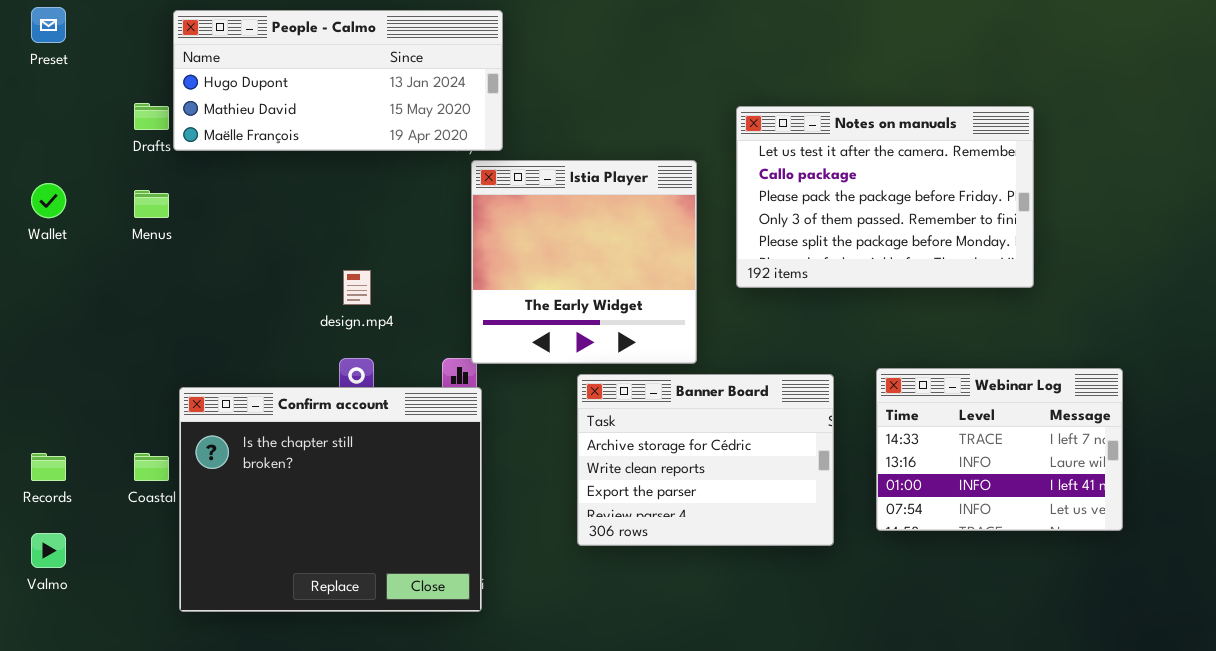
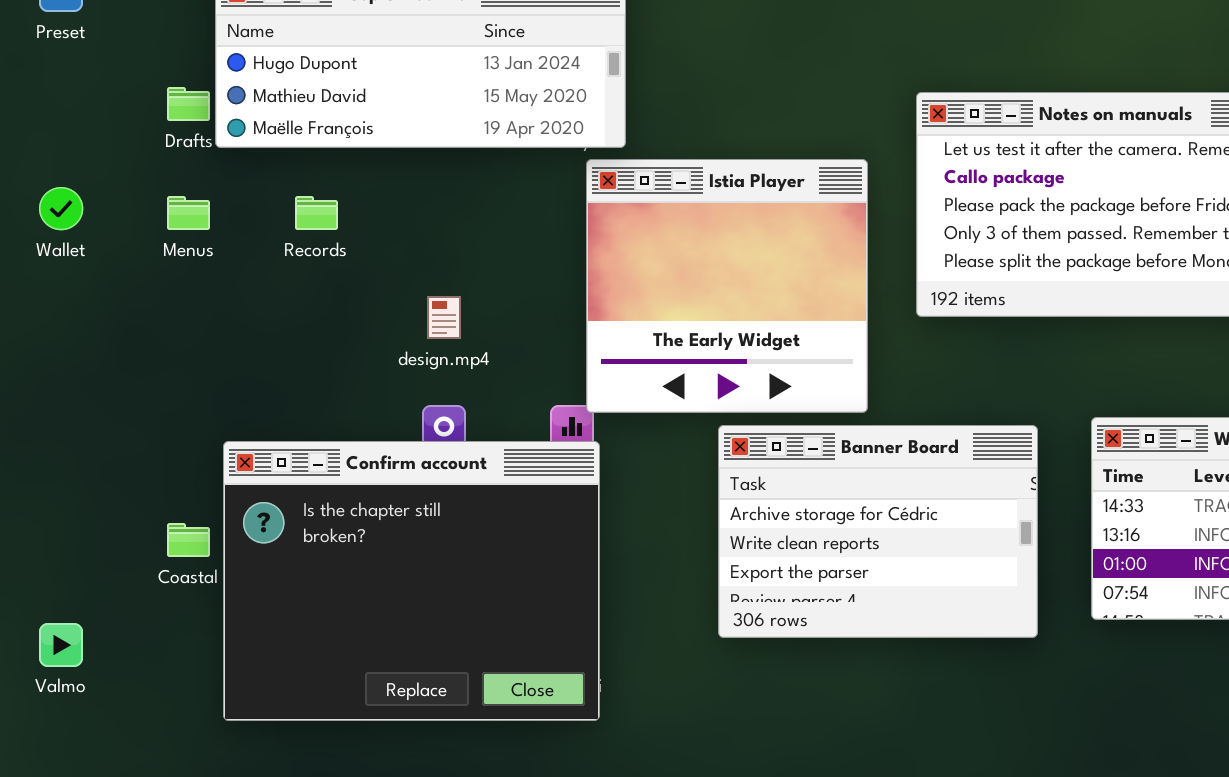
Records: [31,453,66,481] -> [295,196,338,230], moved

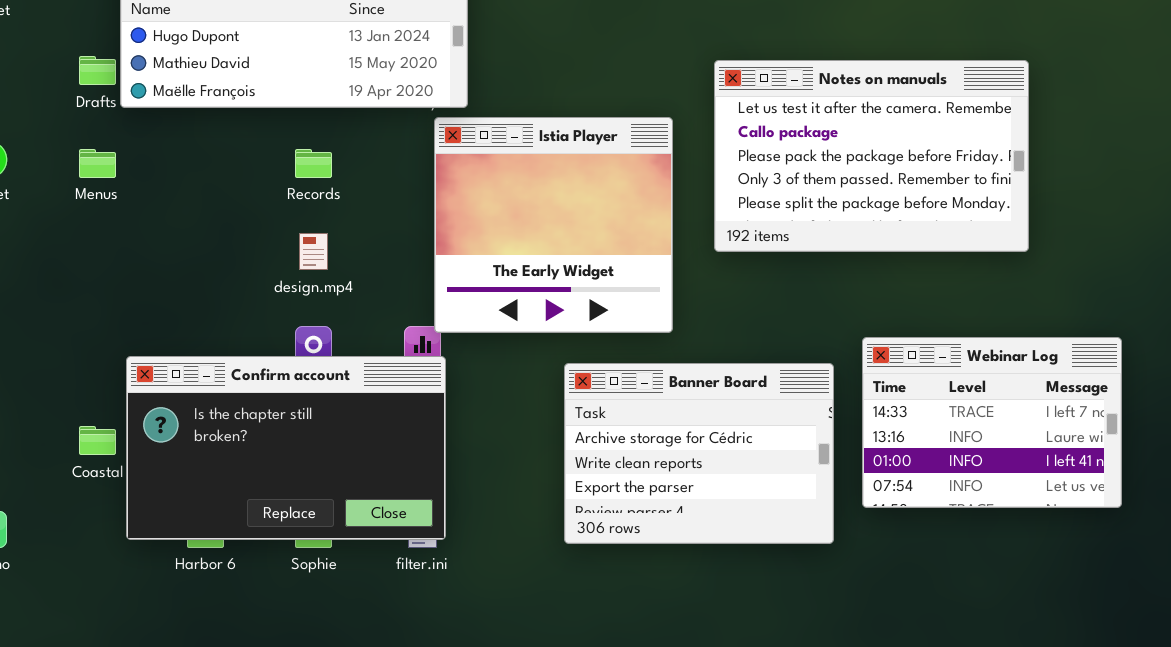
Records: [295,196,338,230] -> [295,149,332,178], moved
Banner Board: [718,425,1038,638] -> [564,363,834,544], moved
Confirm account: [223,441,600,721] -> [126,356,446,540], resized

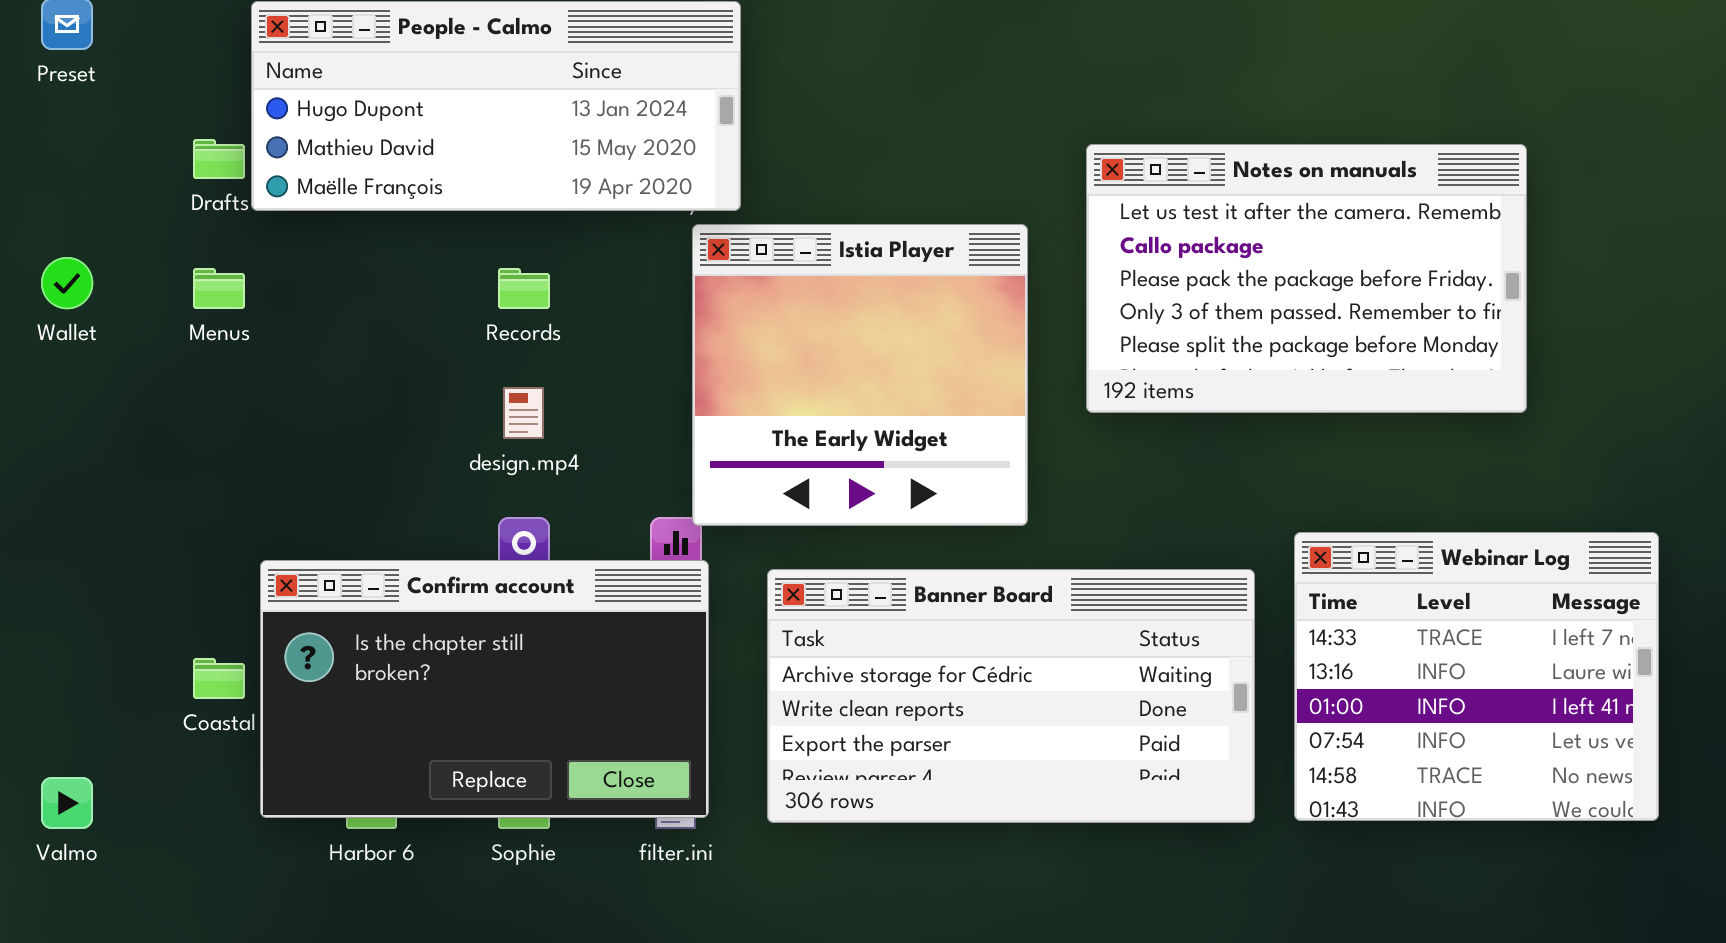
Webinar Log: [862,337,1122,508] -> [1294,532,1659,821], resized
Banner Board: [564,363,834,544] -> [767,569,1255,823], resized

